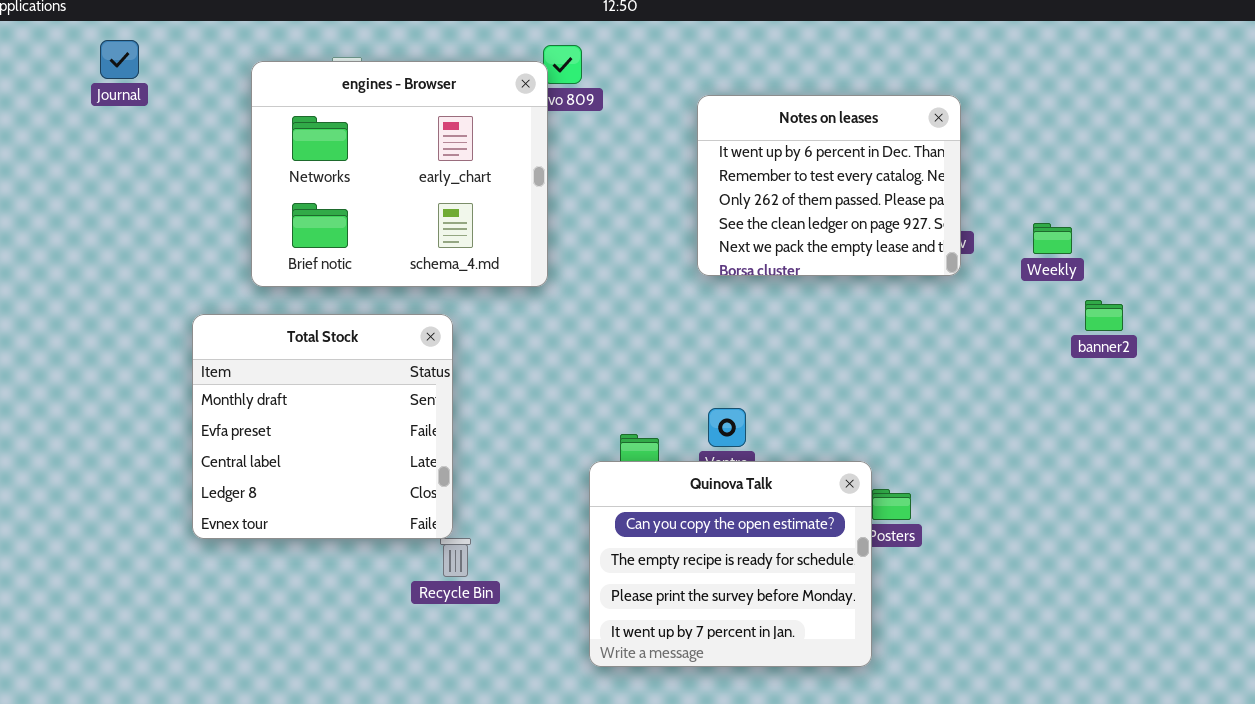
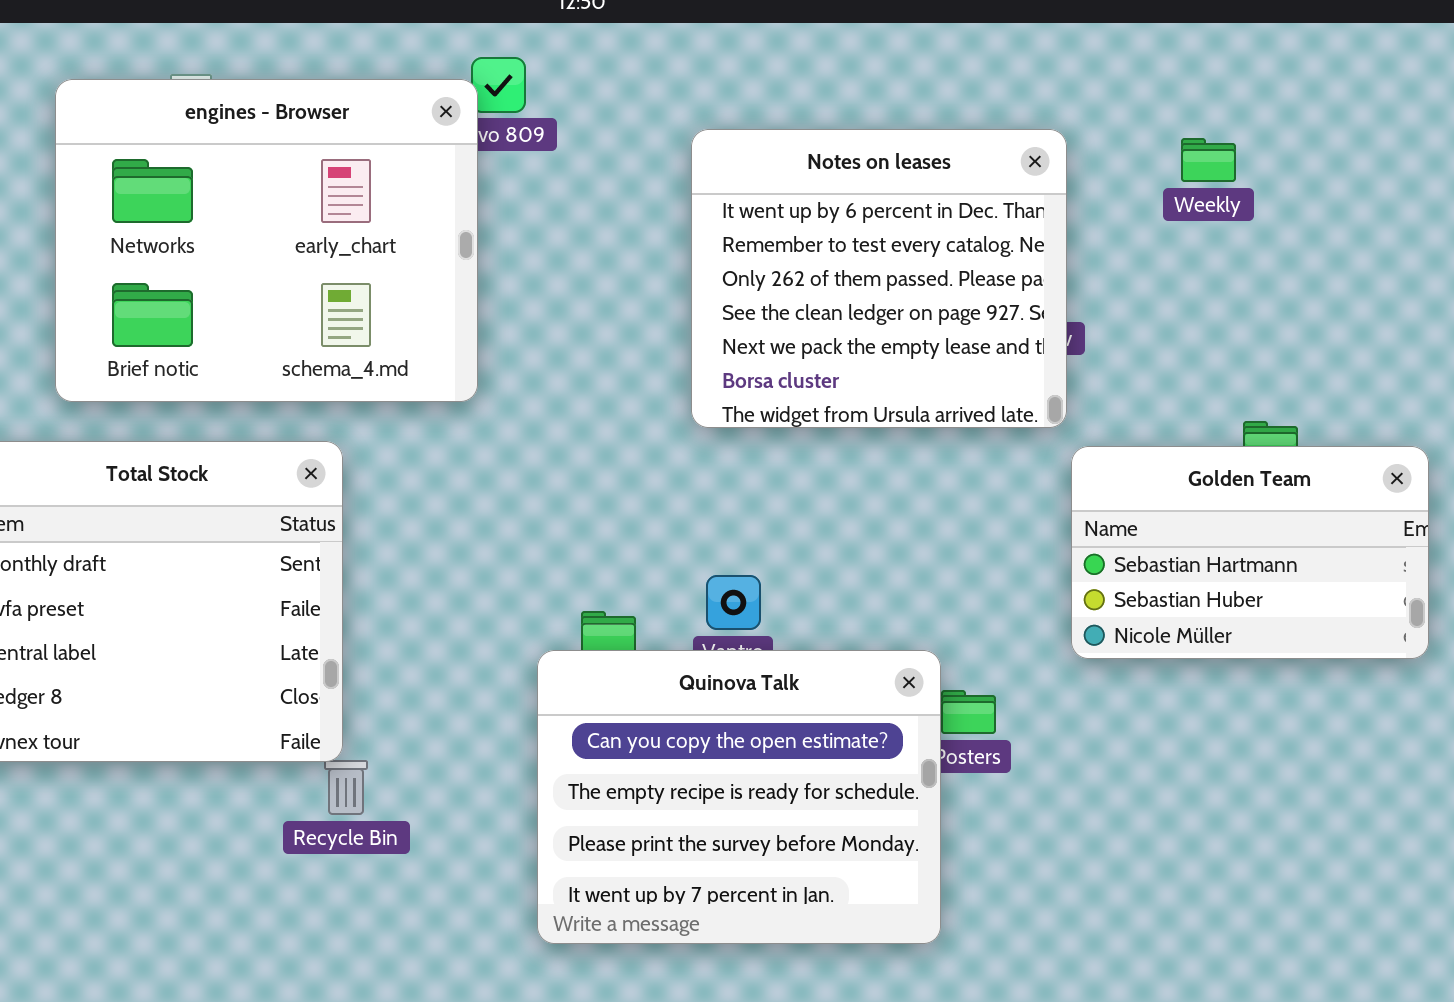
Notes on leases: [697,95,961,276] -> [691,129,1067,428], resized
Weekly: [1033,223,1072,254] -> [1181,138,1236,182], moved
Golden Team: none -> [1071,446,1429,659], opened

